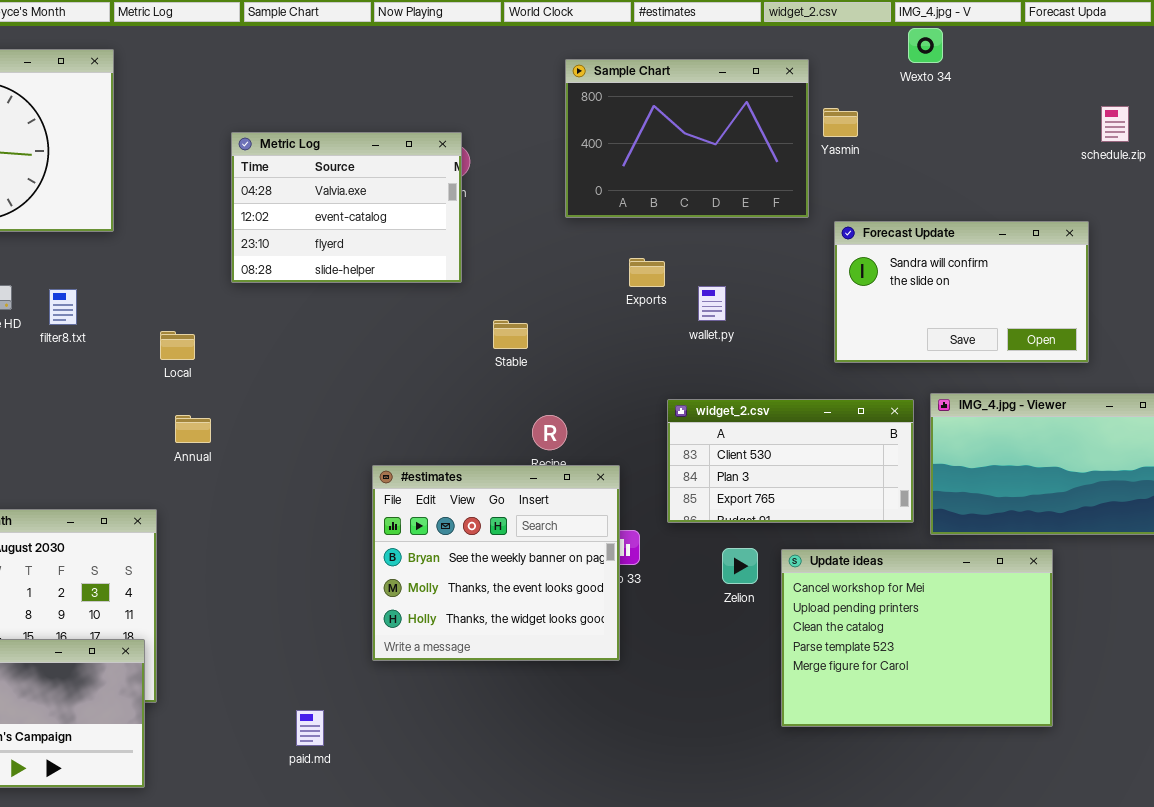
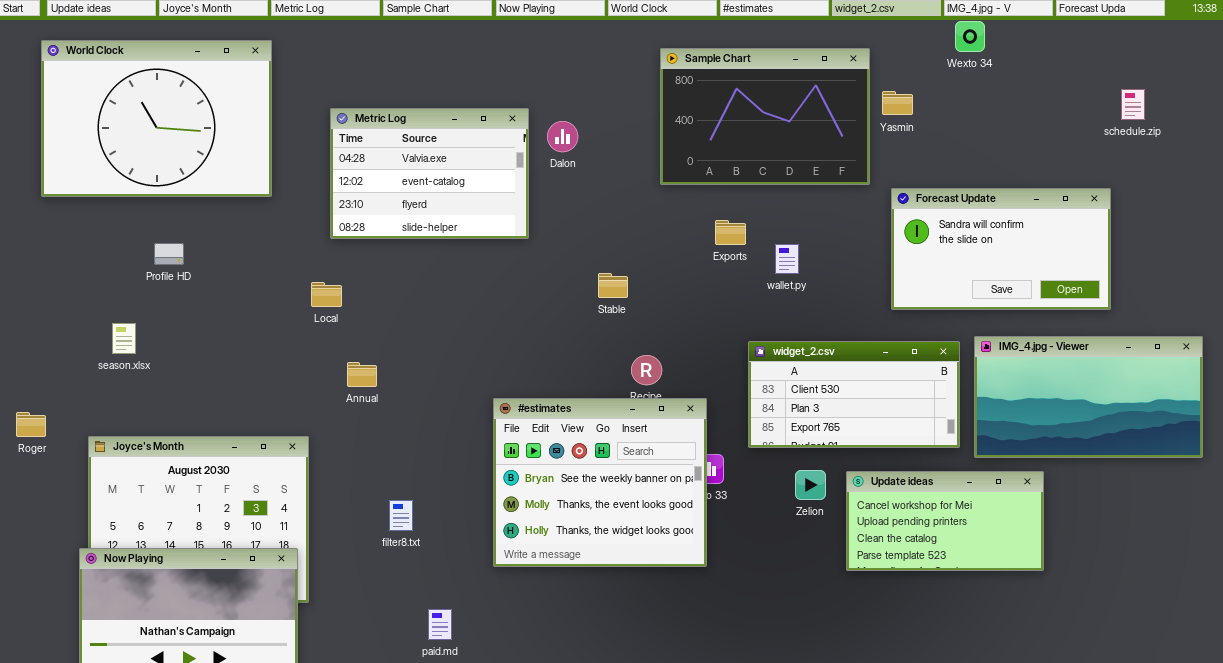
Metric Log: [231,132,462,283] -> [330,108,529,239], moved
filter8.txt: [49,289,77,325] -> [389,500,413,531], moved
Annual: [175,415,211,443] -> [347,362,377,387], moved
Update ideas: [781,549,1053,727] -> [846,471,1044,571], resized

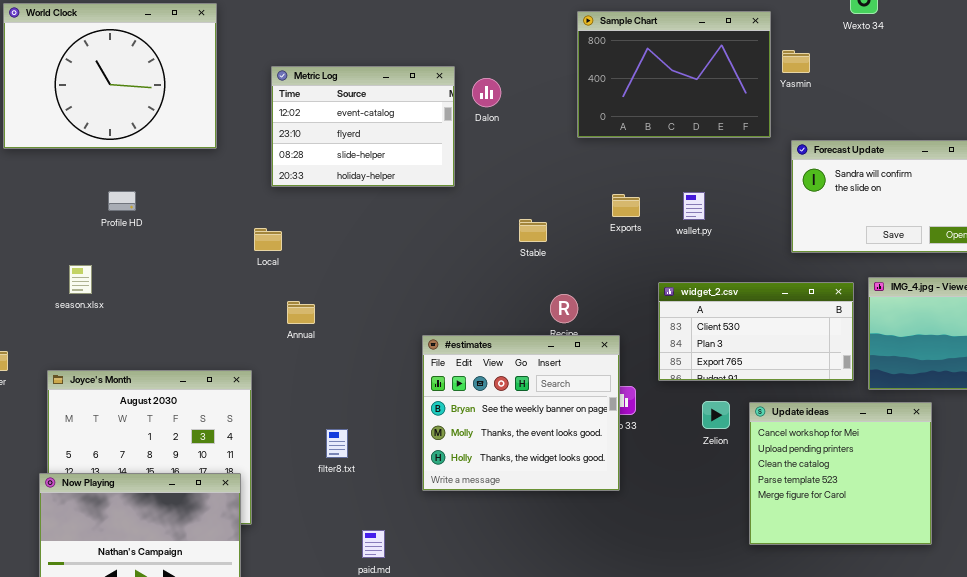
Metric Log: [330,108,529,239] -> [271,66,455,187], scrolled down 1 row
Exports: [715,220,746,245] -> [612,194,640,217], moved
Update ideas: [846,471,1044,571] -> [749,402,932,545], resized

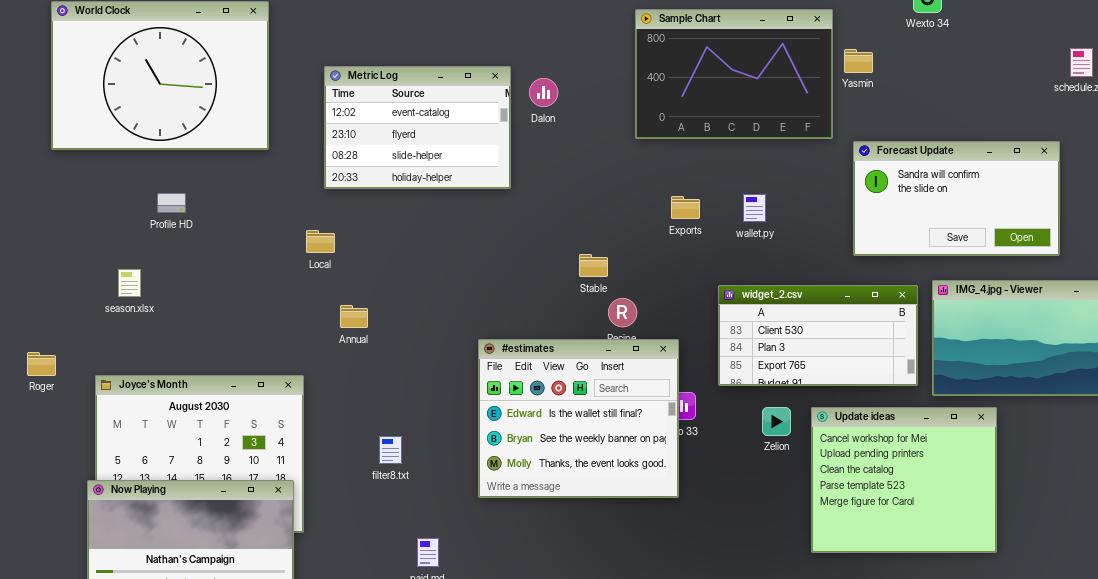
Stable: [519,219,547,242] -> [579,254,608,277], moved
#estimates: [422,335,620,491] -> [478,339,679,498], scrolled up 1 row

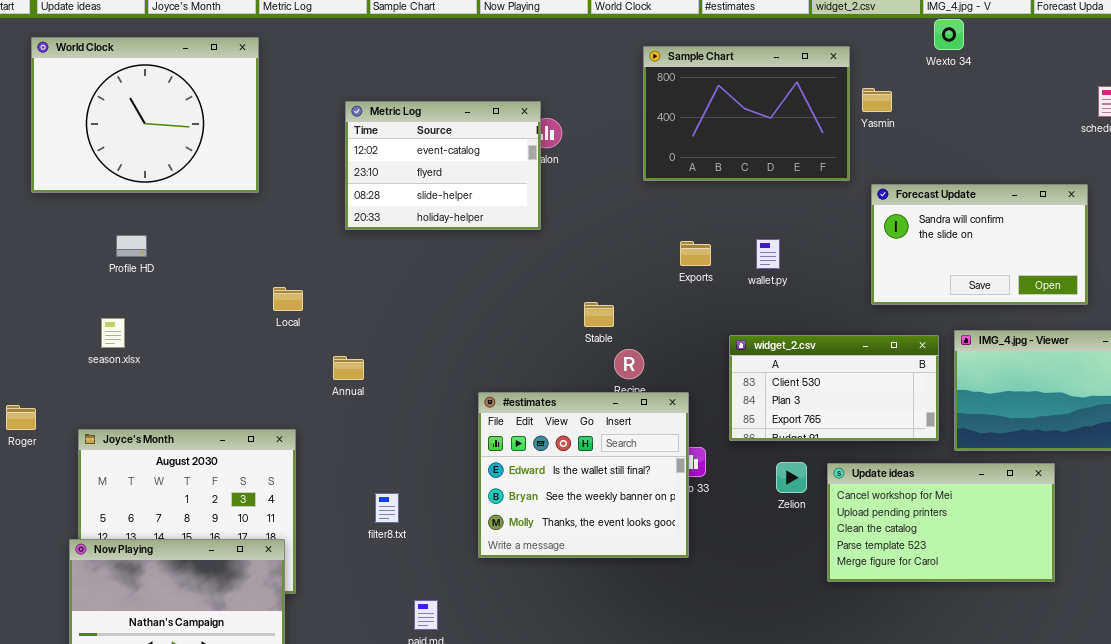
Metric Log: [324,66,511,189] -> [345,101,541,230], moved
Profile HD: [157,193,186,213] -> [116,235,147,257], moved
Local: [306,230,335,253] -> [273,287,303,311], moved
Update ideas: [811,407,997,553] -> [827,463,1055,582], resized

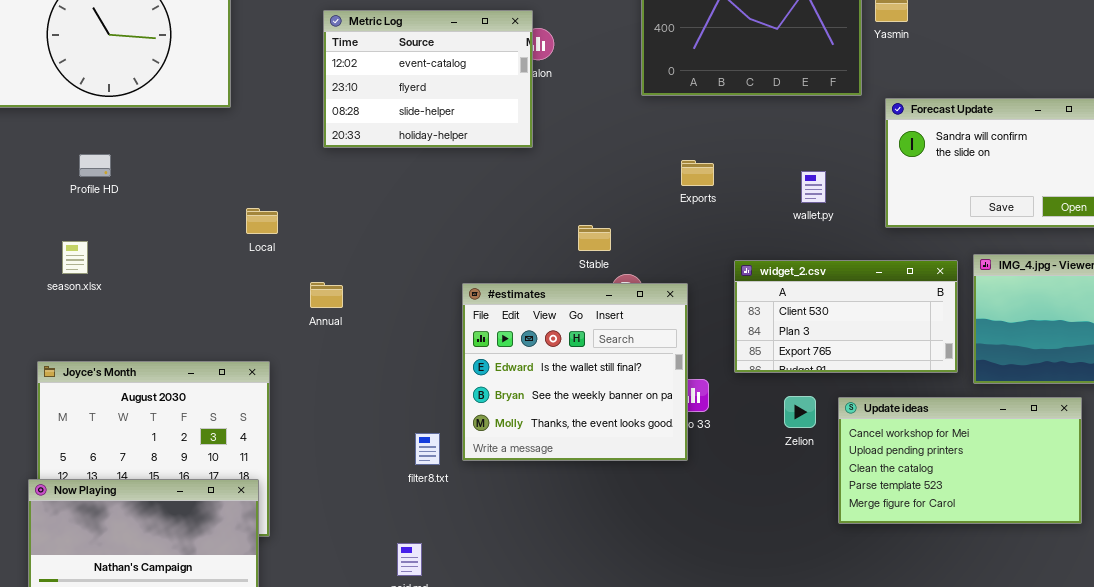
wallet.py: [756,239,780,269] -> [801,171,826,203], moved
#estimates: [478,392,689,558] -> [462,283,688,461], moved
filter8.txt: [375,493,399,523] -> [415,433,440,465], moved

